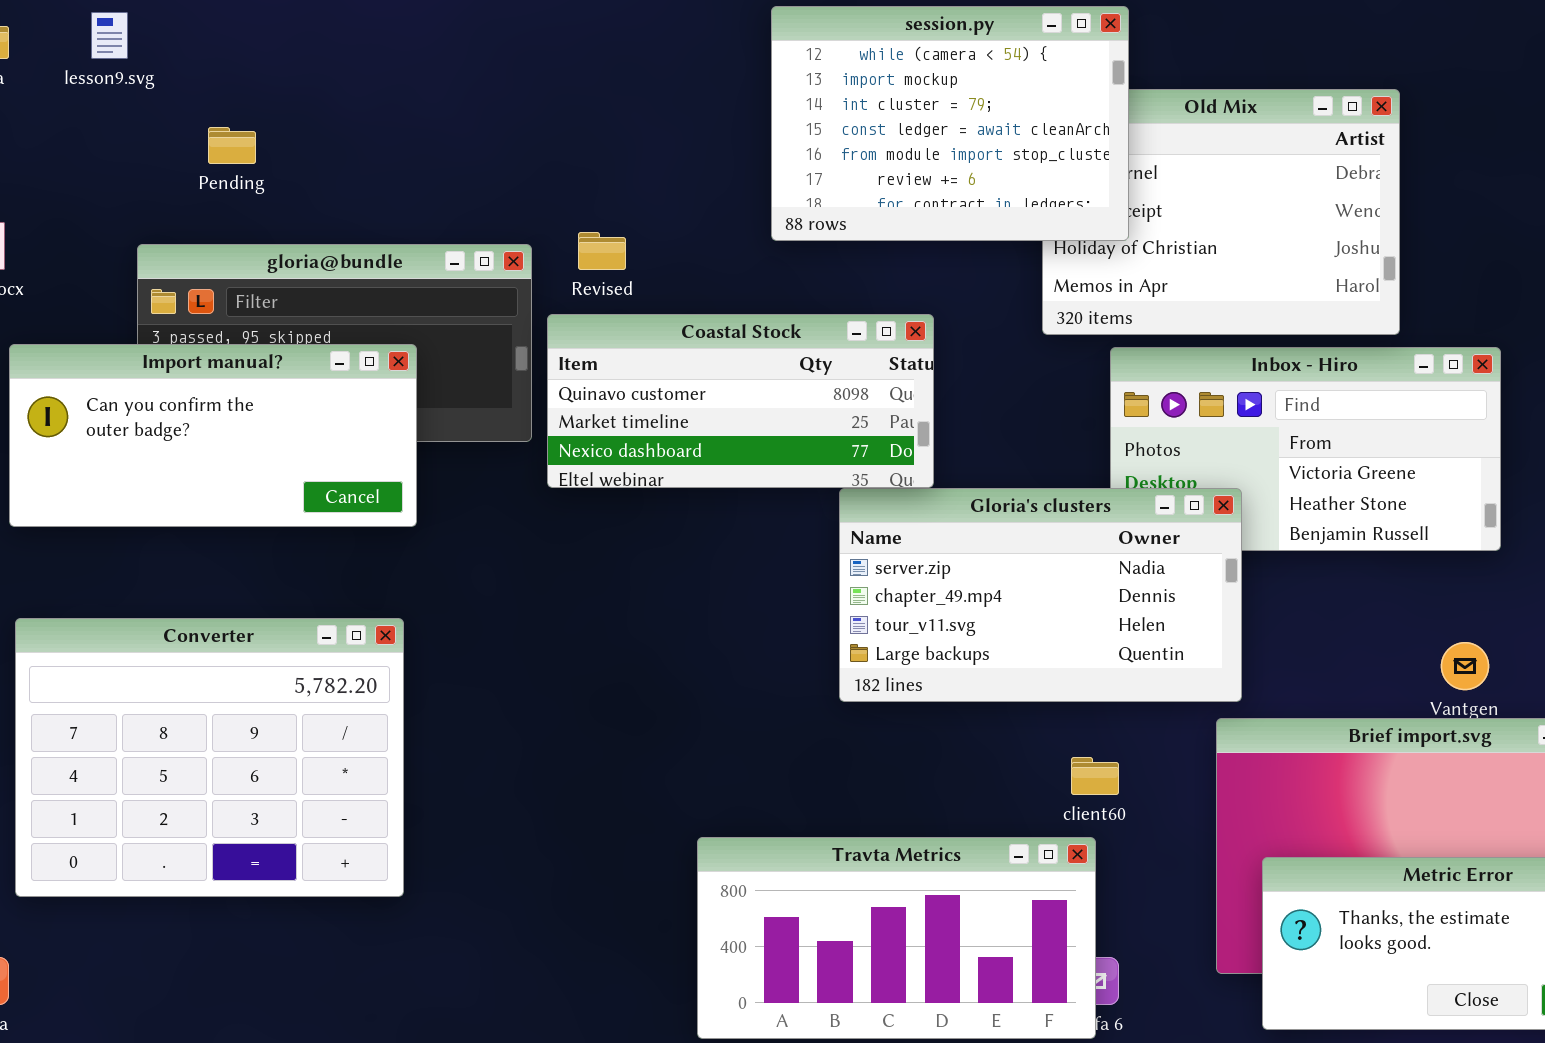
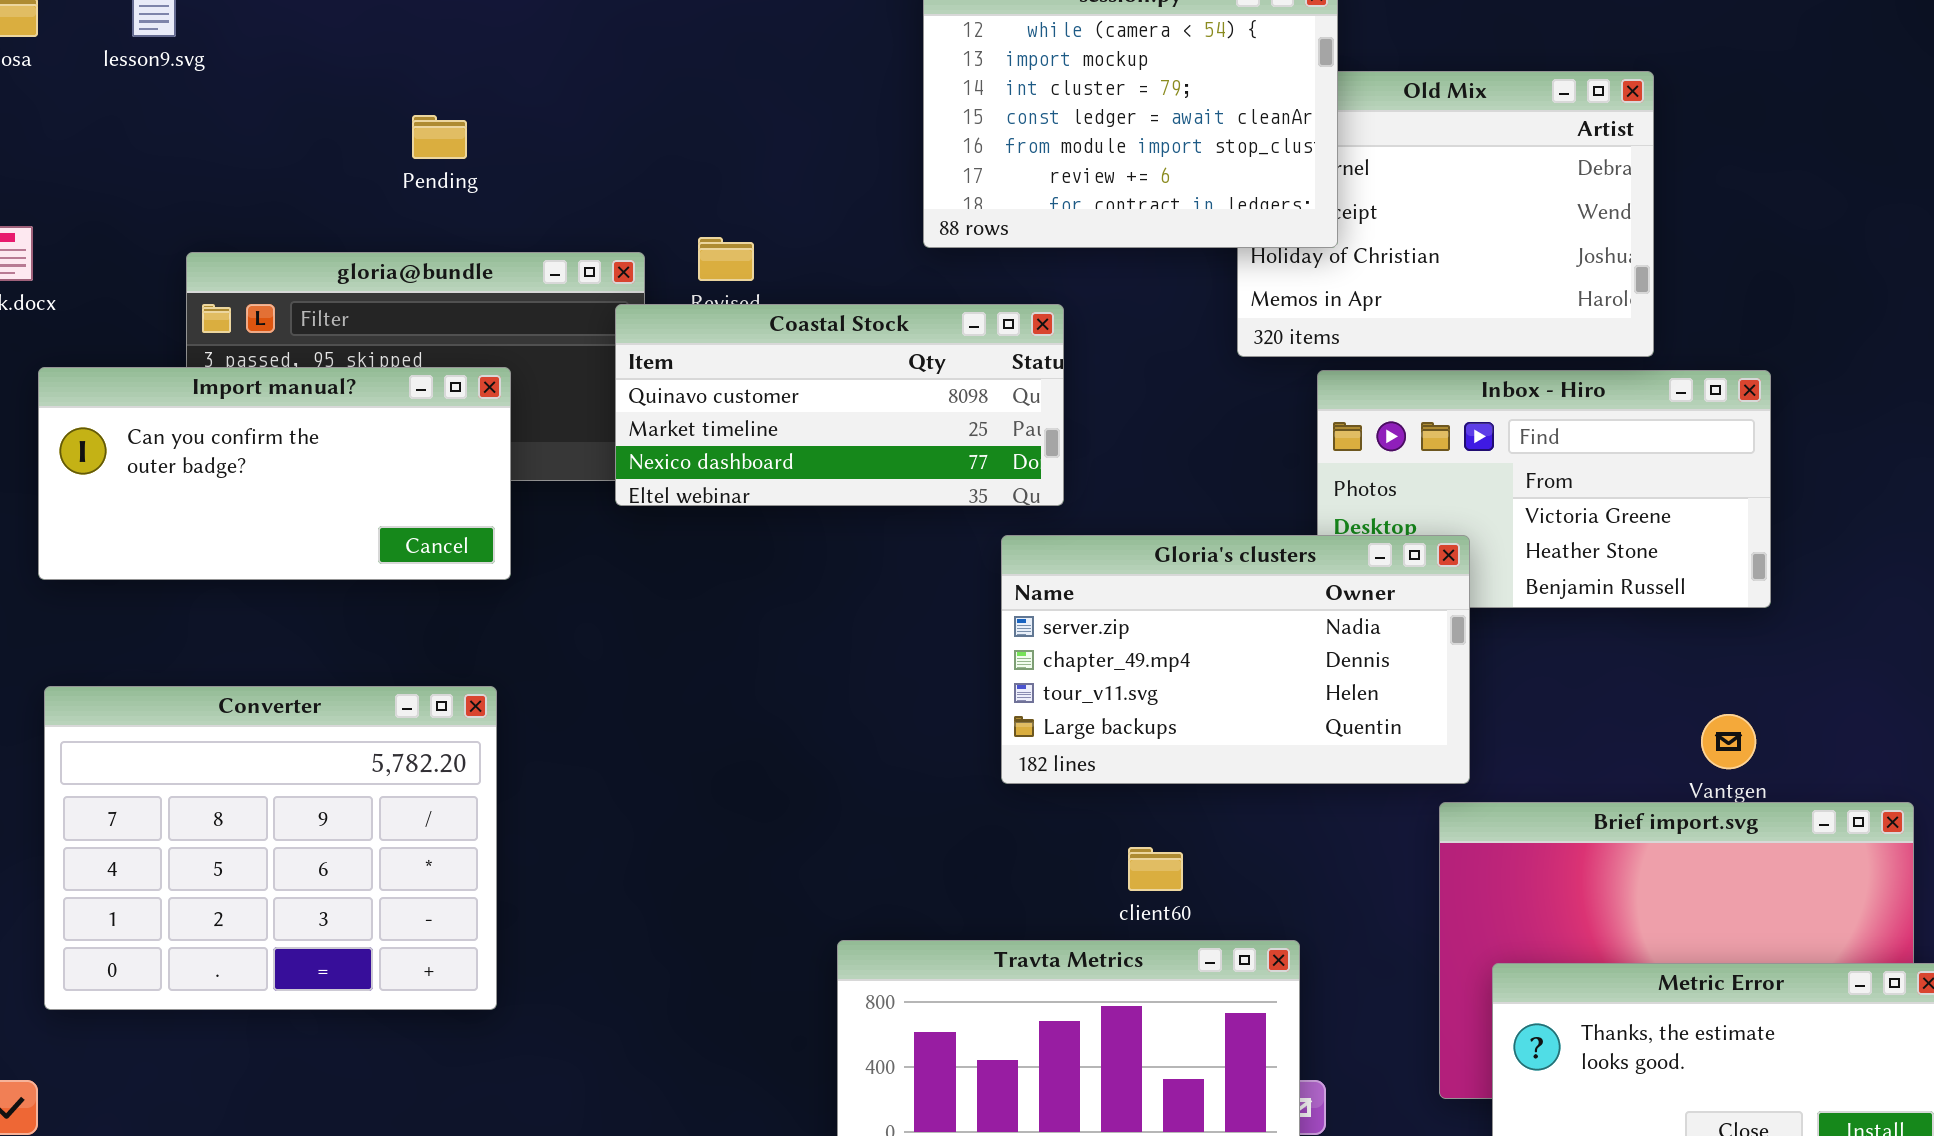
Pending: [208,127,256,164] -> [412,115,467,159], moved
Coastal Stock: [547,314,934,488] -> [615,304,1064,506], moved
client60: [1071,757,1119,795] -> [1128,847,1183,891], moved

